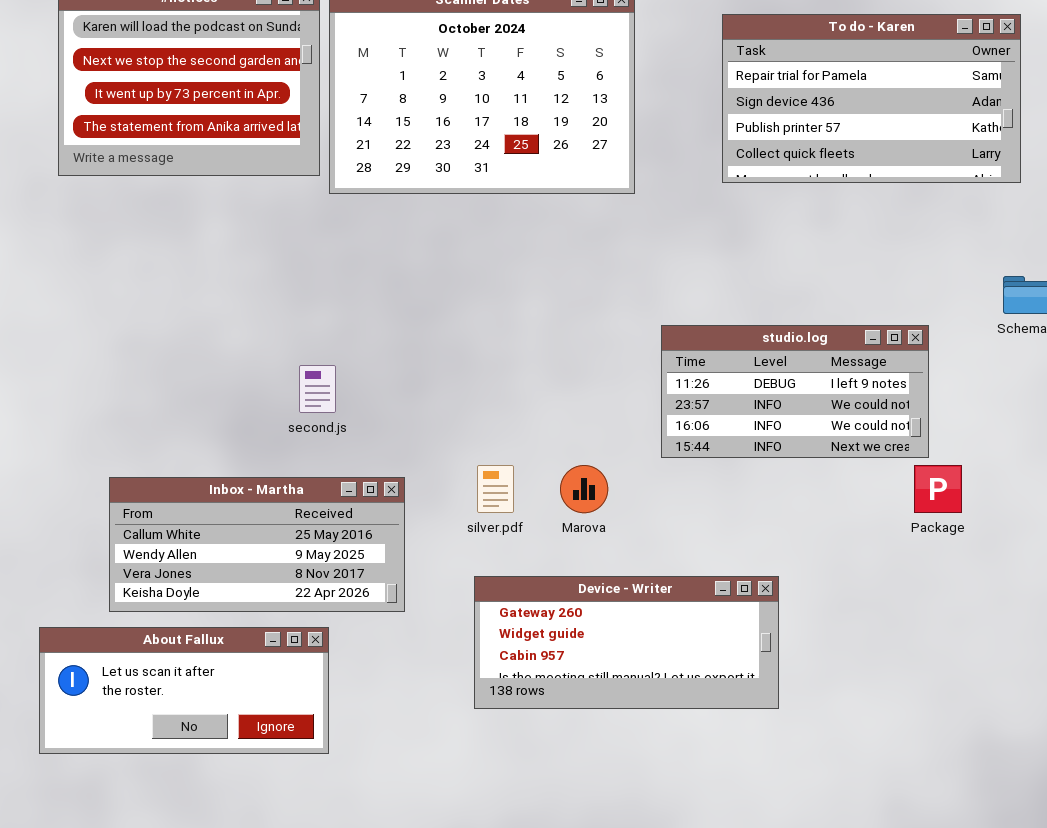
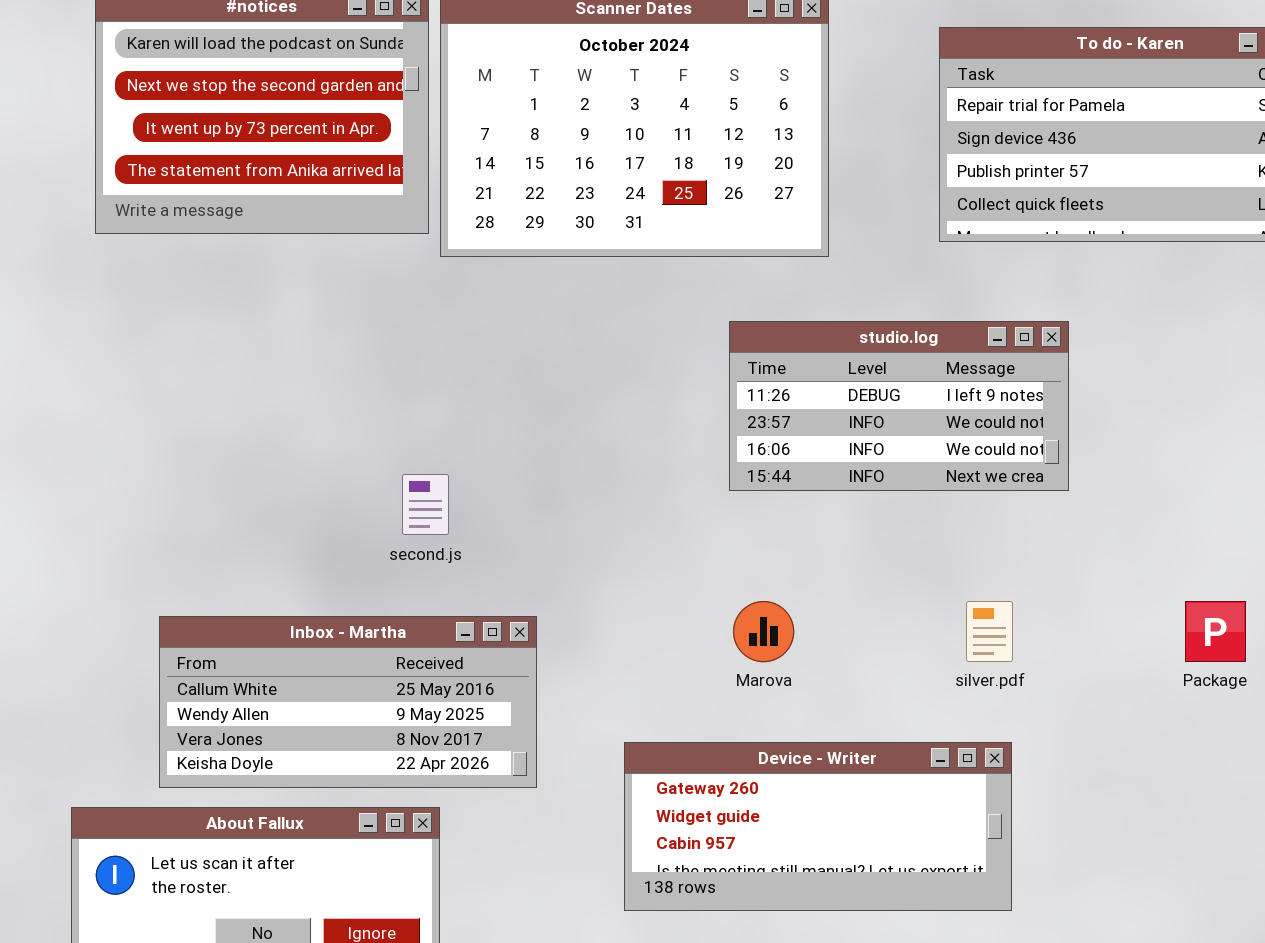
studio.log: [661,325,929,458] -> [729,321,1069,491], moved
silver.pdf: [477,465,514,513] -> [966,601,1013,662], moved

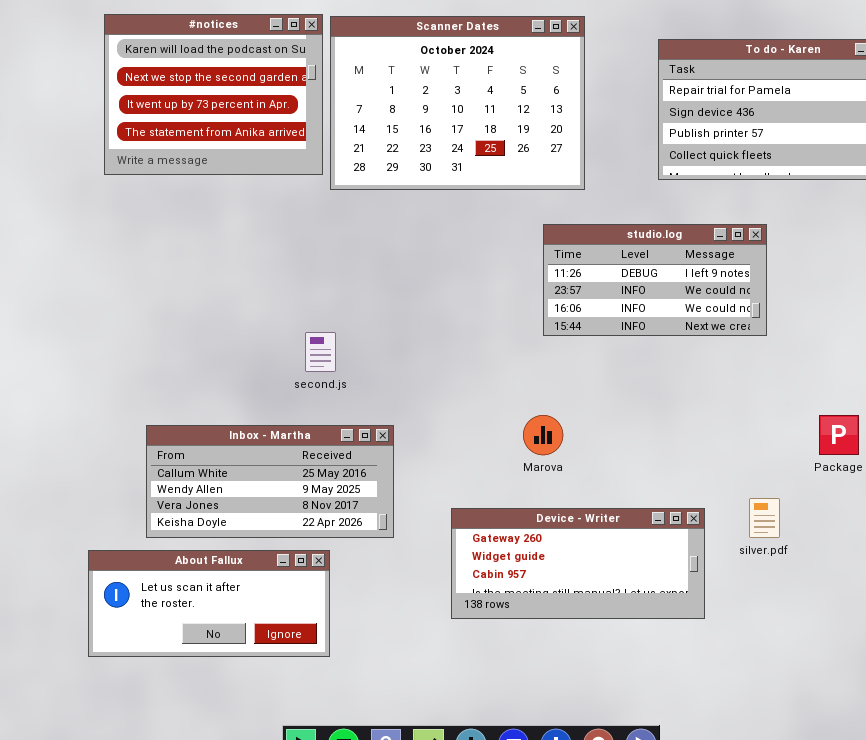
studio.log: [729,321,1069,491] -> [543,224,767,336], moved
silver.pdf: [966,601,1013,662] -> [749,498,780,538], moved

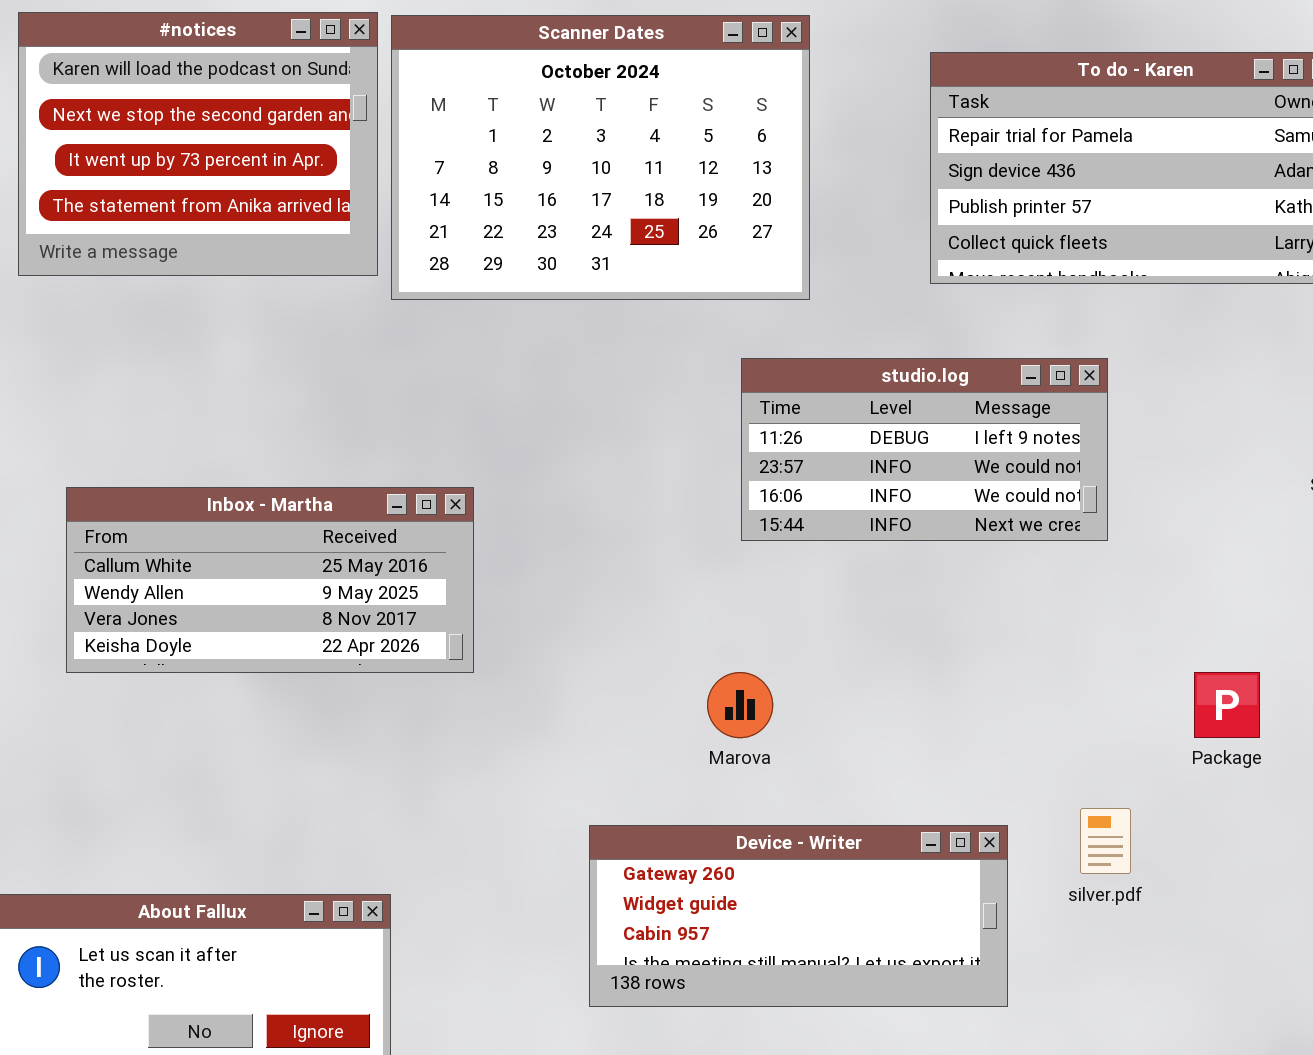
Inbox - Martha: [146,425,394,538] -> [66,487,474,673], moved

